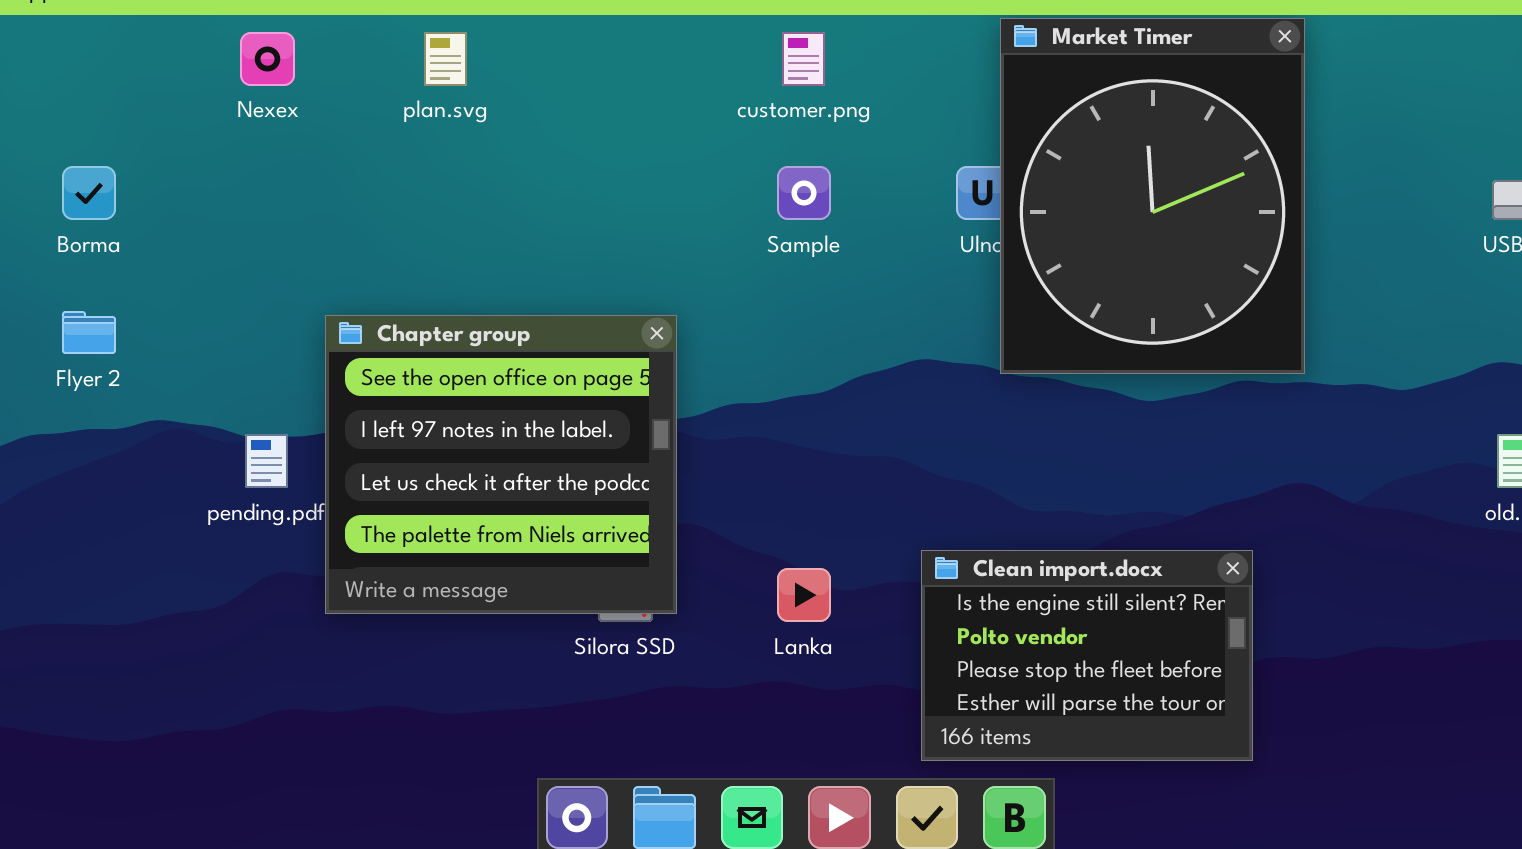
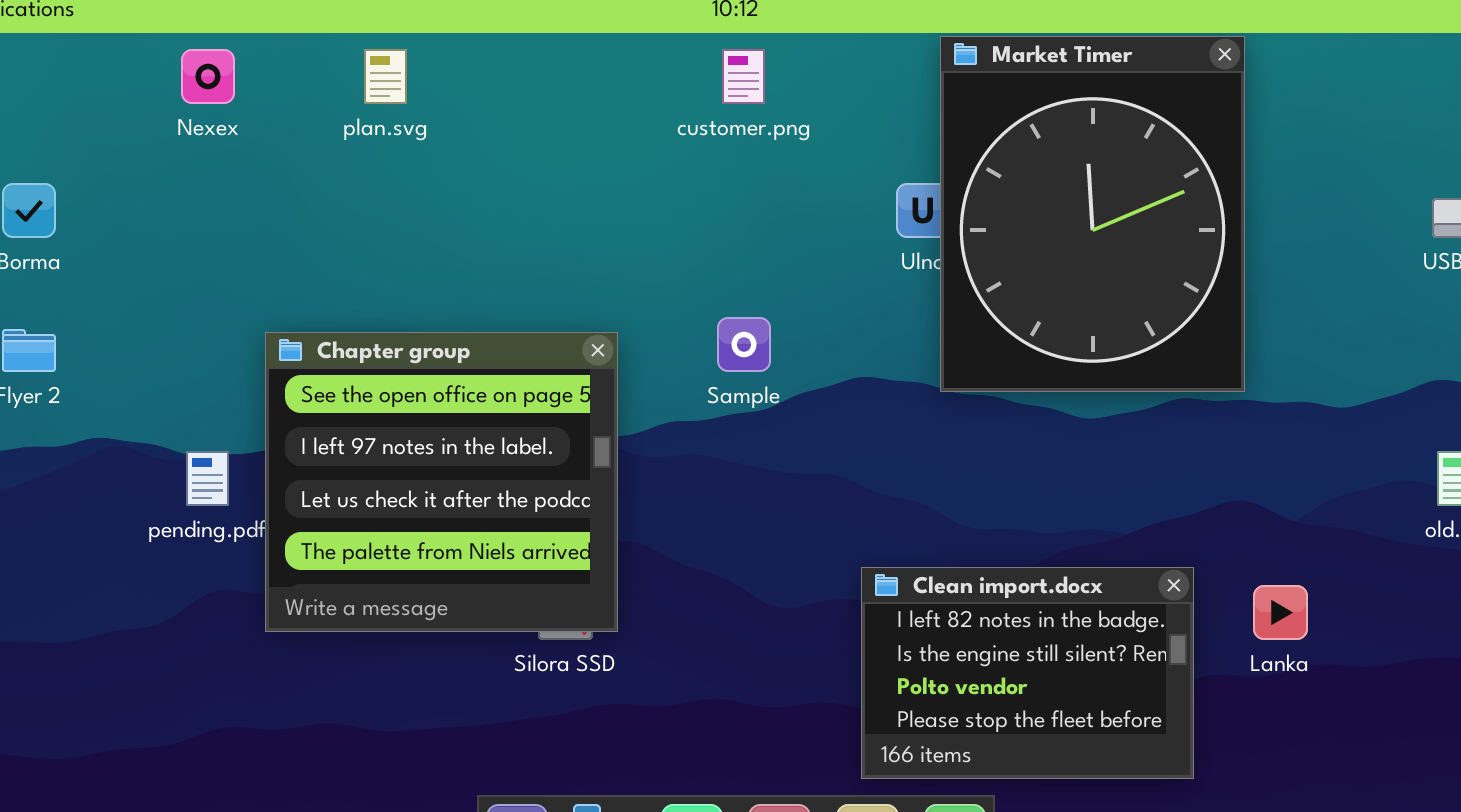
Sample: [777,166,831,220] -> [717,317,771,372], moved
Clean import.docx: [921,550,1253,761] -> [861,567,1194,779], scrolled up 1 row
Lanka: [777,568,831,622] -> [1253,585,1308,640], moved

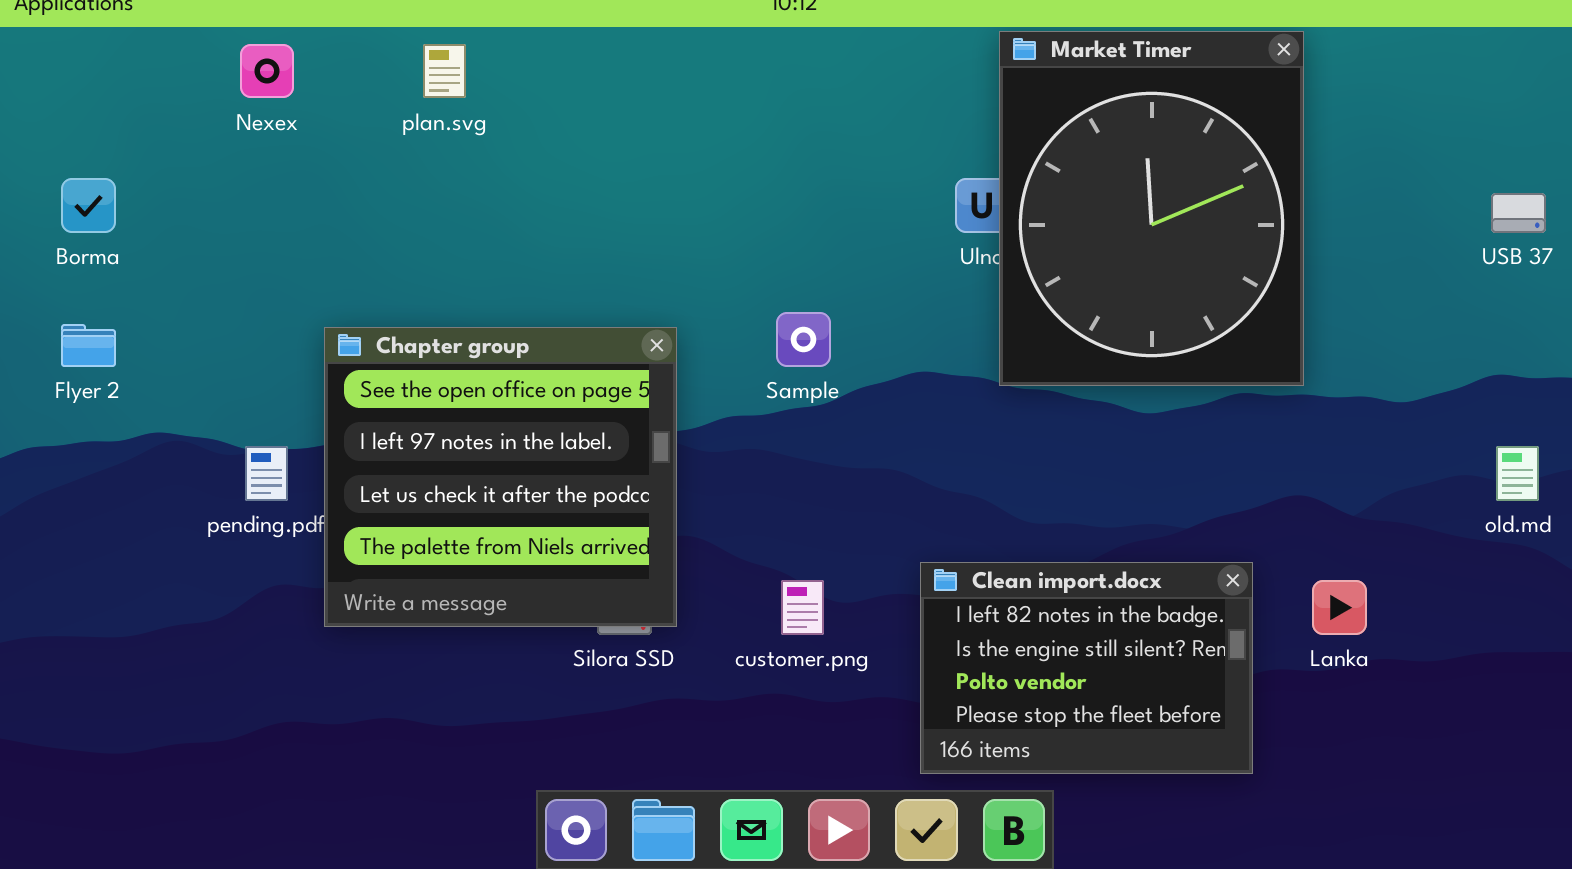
customer.png: [722,49,765,104] -> [781,580,824,635], moved

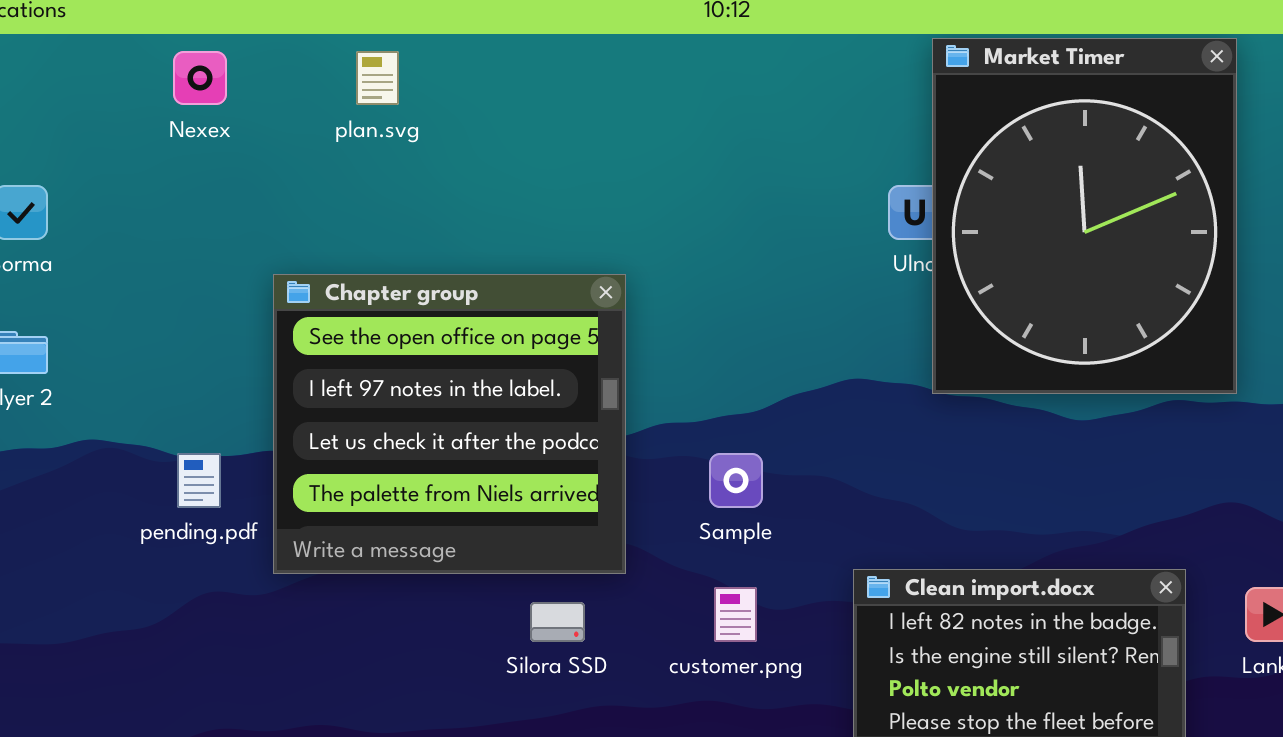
Sample: [776,312,831,367] -> [709,453,763,508], moved
Chapter group: [324,327,677,627] -> [273,274,626,574], moved

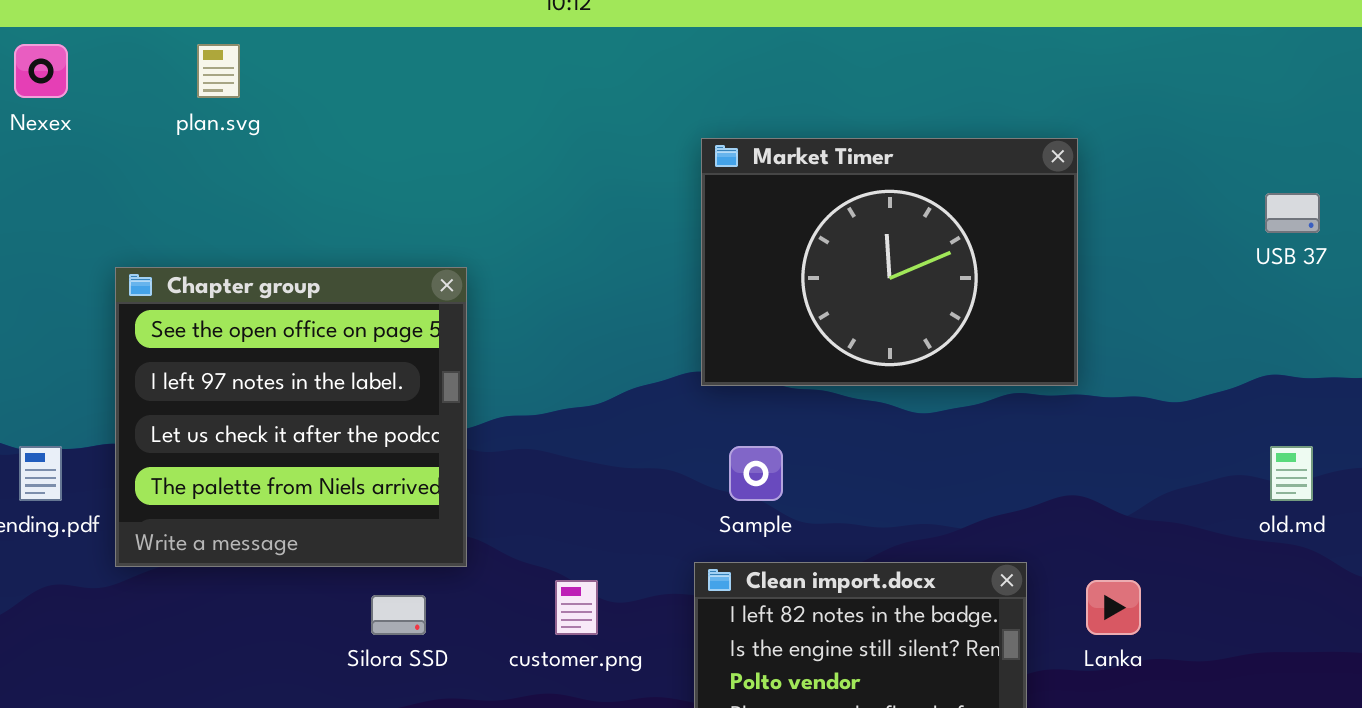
Market Timer: [932,38,1237,394] -> [701,138,1078,386], resized
Sample: [709,453,763,508] -> [729,446,783,501], moved

